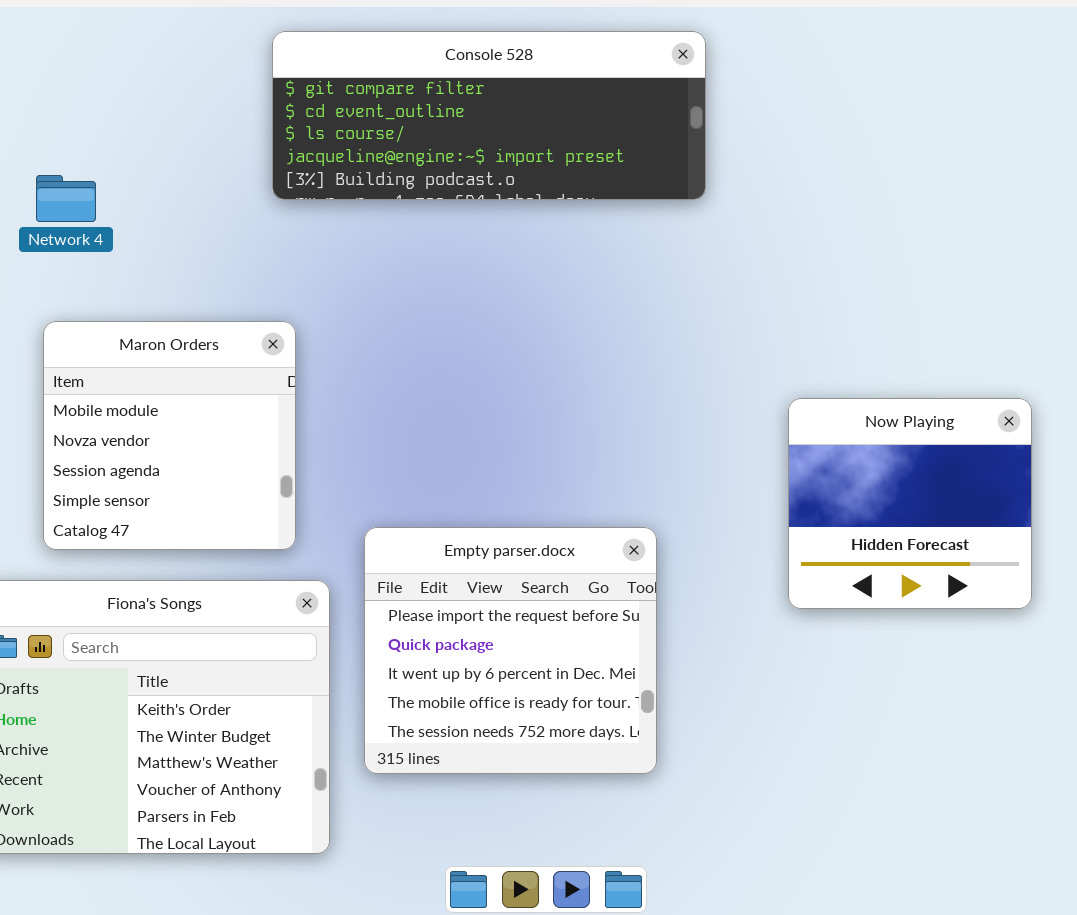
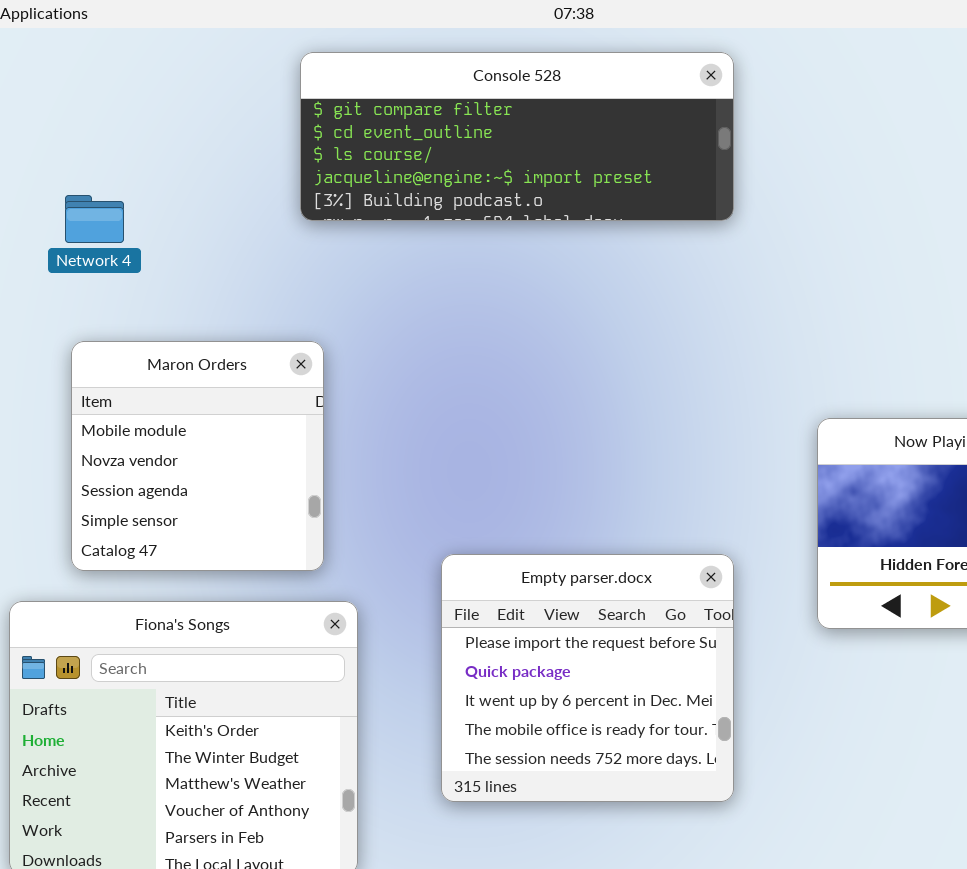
Empty parser.docx: [364,527,657,774] -> [441,554,734,802], moved

